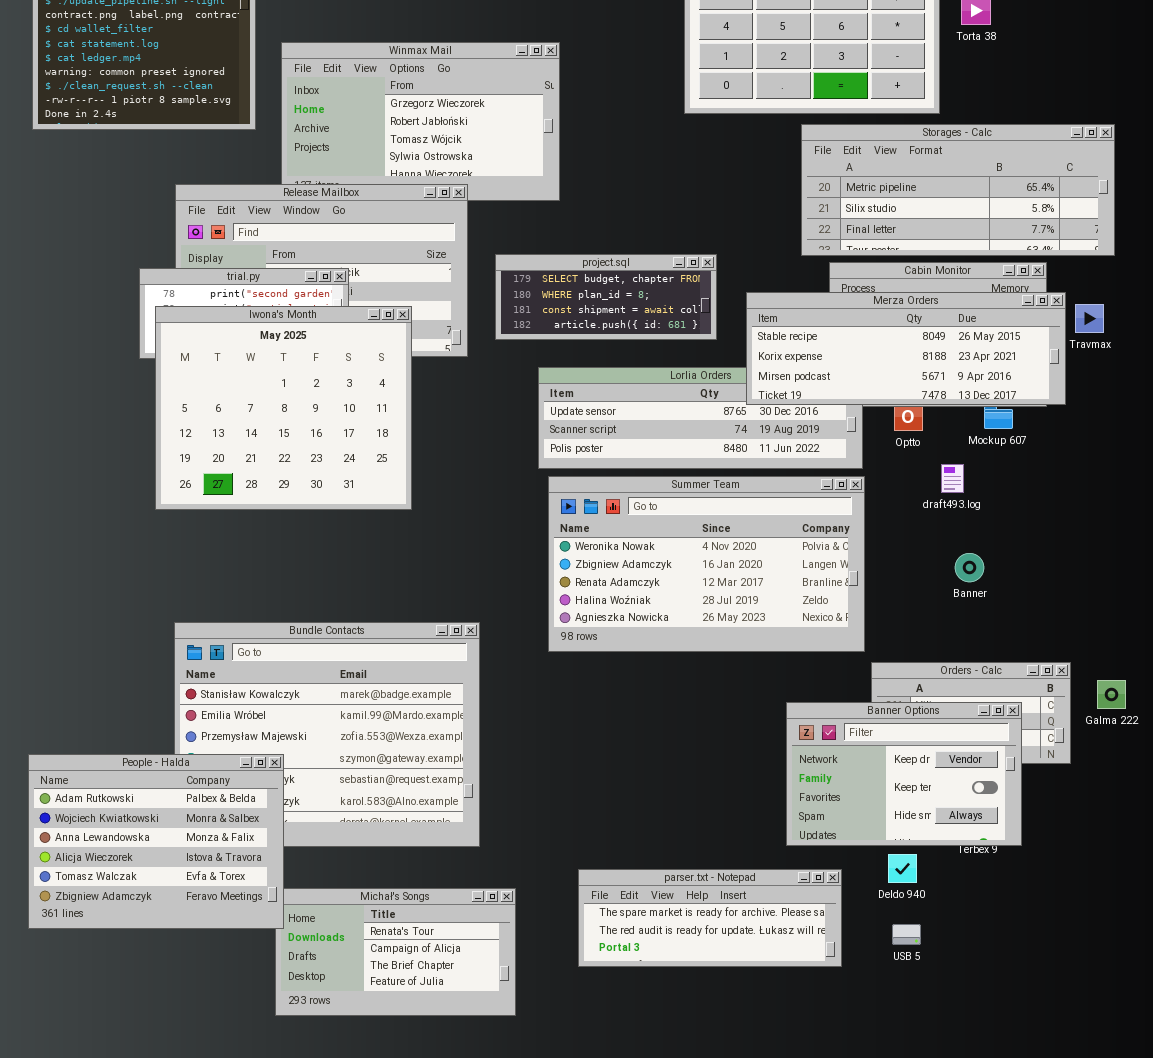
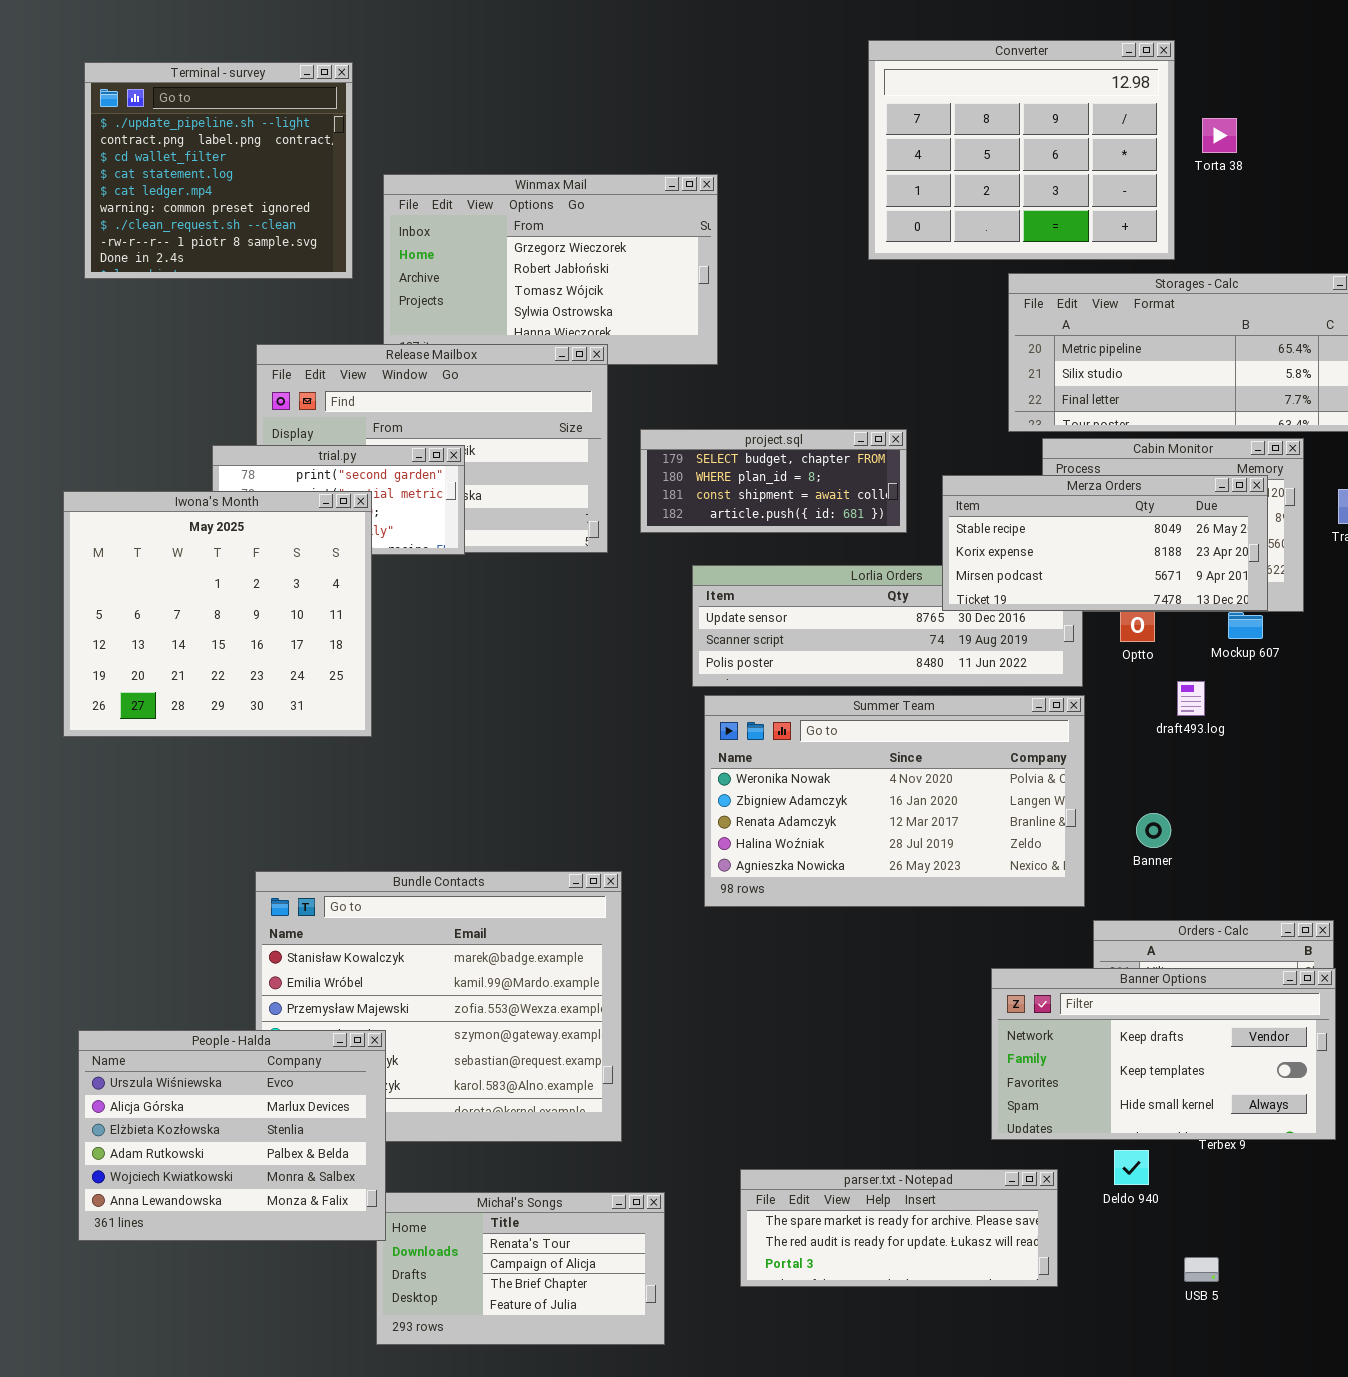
Merza Orders: [746,292,1066,405] -> [942,475,1268,611], resized
Iwona's Month: [155,306,412,510] -> [63,491,372,737], moved
Banner: [955,553,984,582] -> [1136,813,1171,848], moved
Banner Options: [786,702,1022,846] -> [991,968,1336,1140], resized
People - Halda: [28,754,284,929] -> [78,1030,386,1241], scrolled up 3 rows
USB 5: [892,924,921,945] -> [1184,1257,1219,1282], moved

